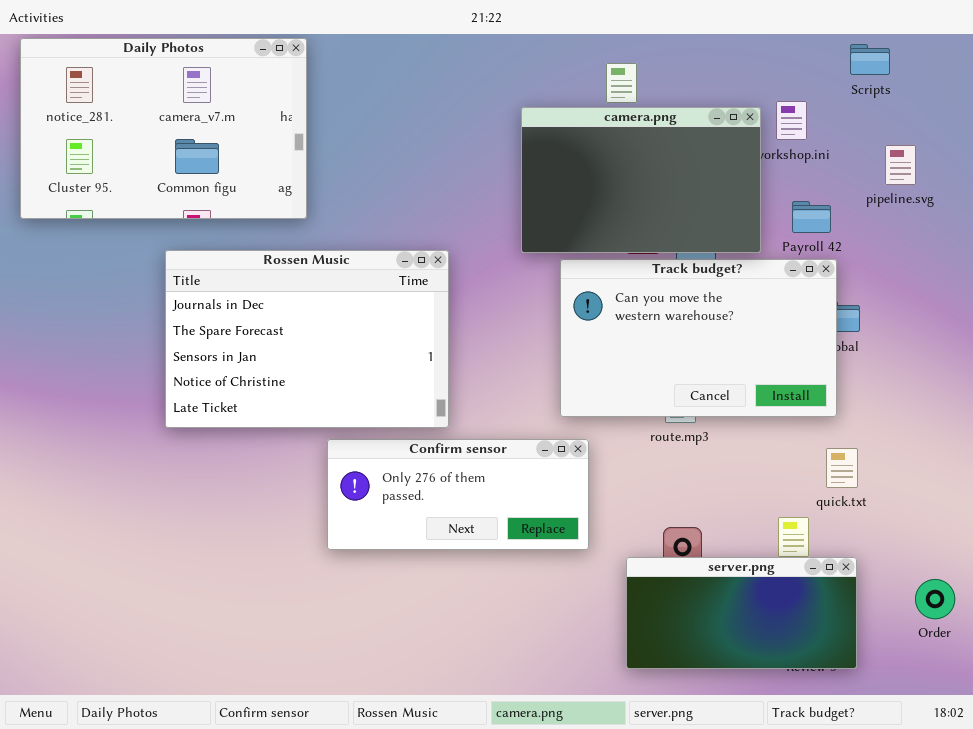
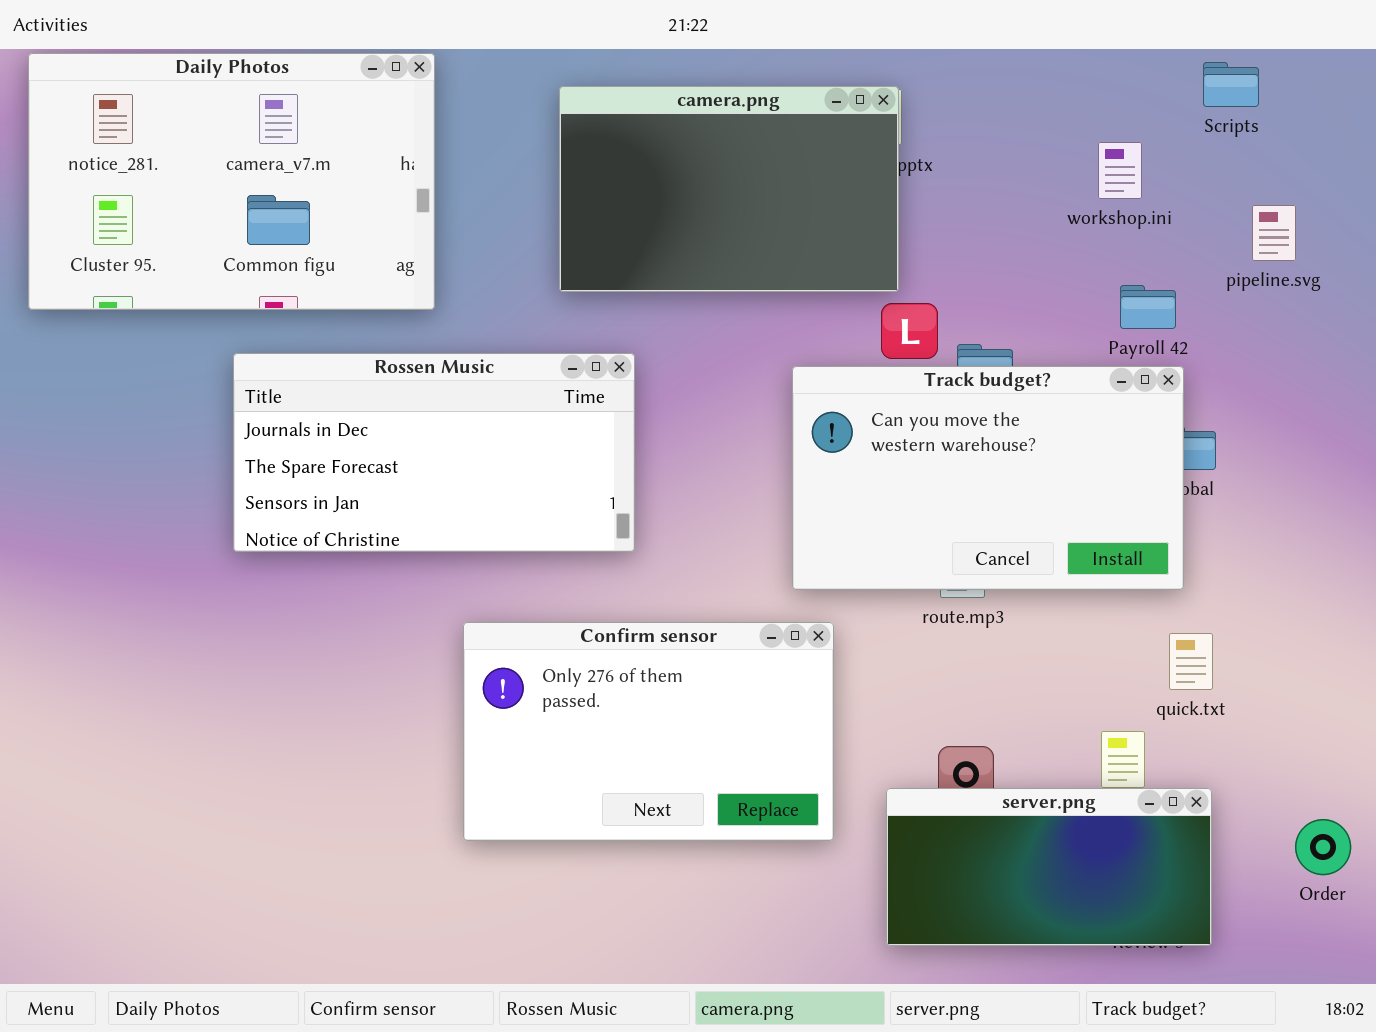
camera.png: [521,107,761,253] -> [559,86,899,292], moved
Rossen Music: [165,250,449,428] -> [233,353,635,552], resized
Confirm sensor: [327,439,589,550] -> [463,622,834,841], resized

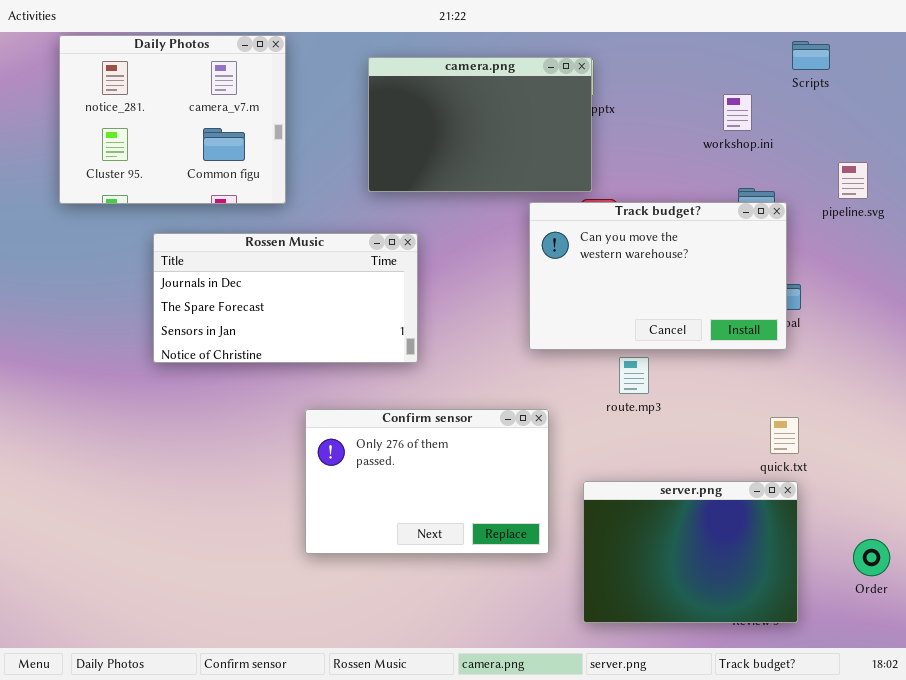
Daily Photos: [28,53,435,310] -> [59,35,286,204], resized
pipeline.svg: [1252,205,1296,261] -> [838,162,868,199], moved
Track budget?: [792,366,1184,590] -> [529,202,787,350], moved
server.png: [886,788,1212,946] -> [583,481,798,623], resized

